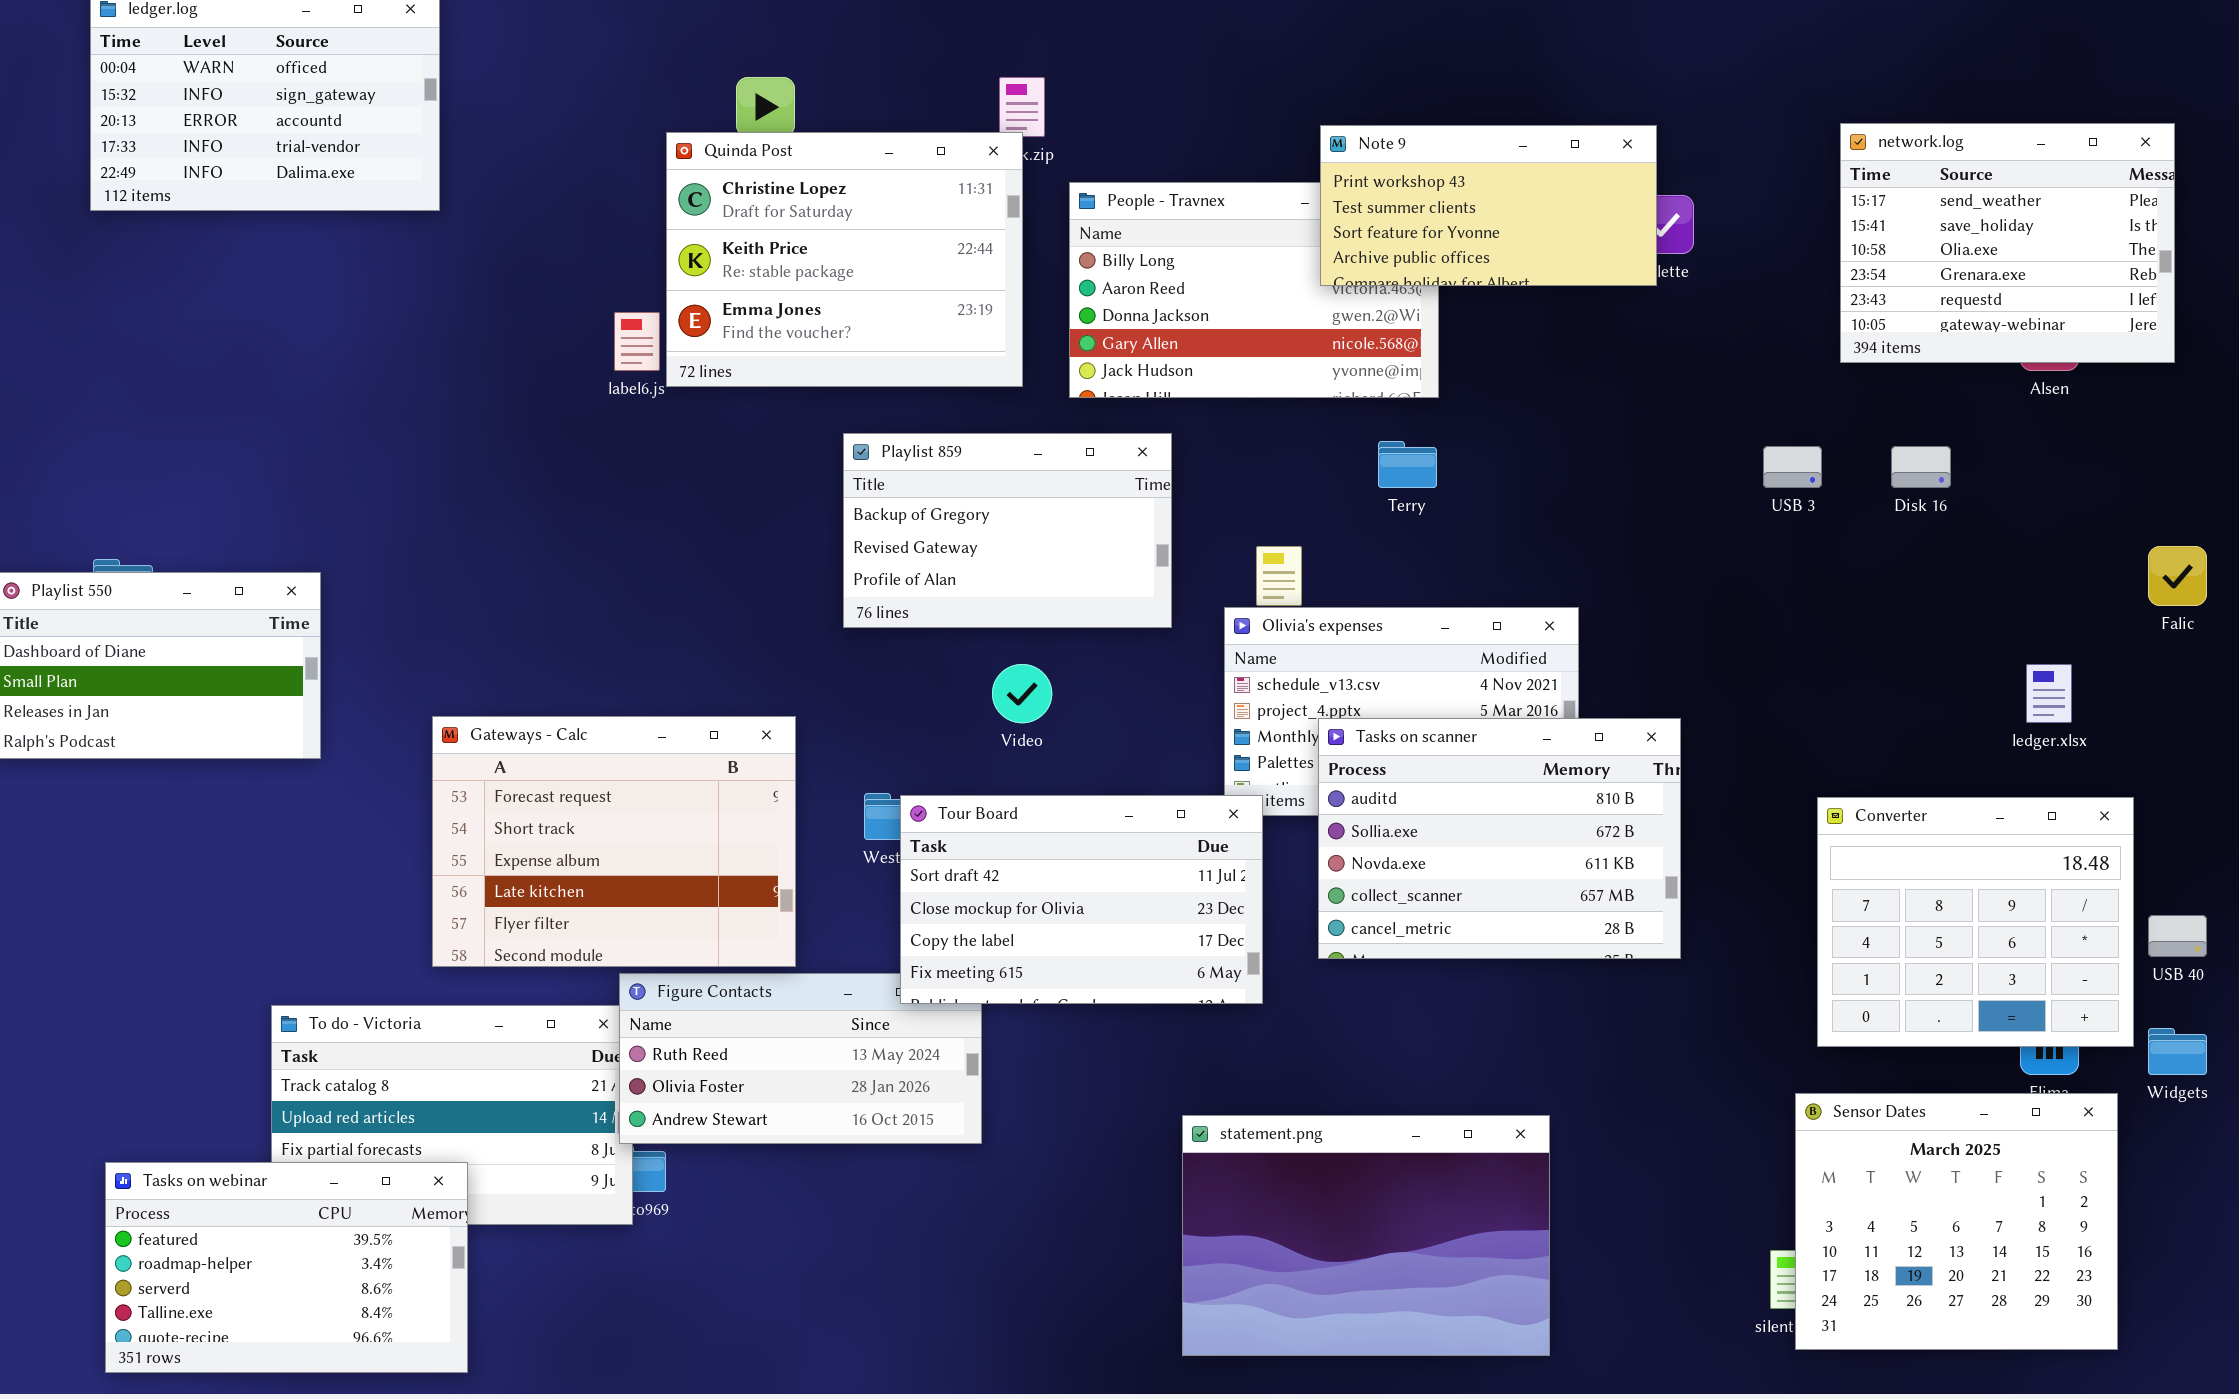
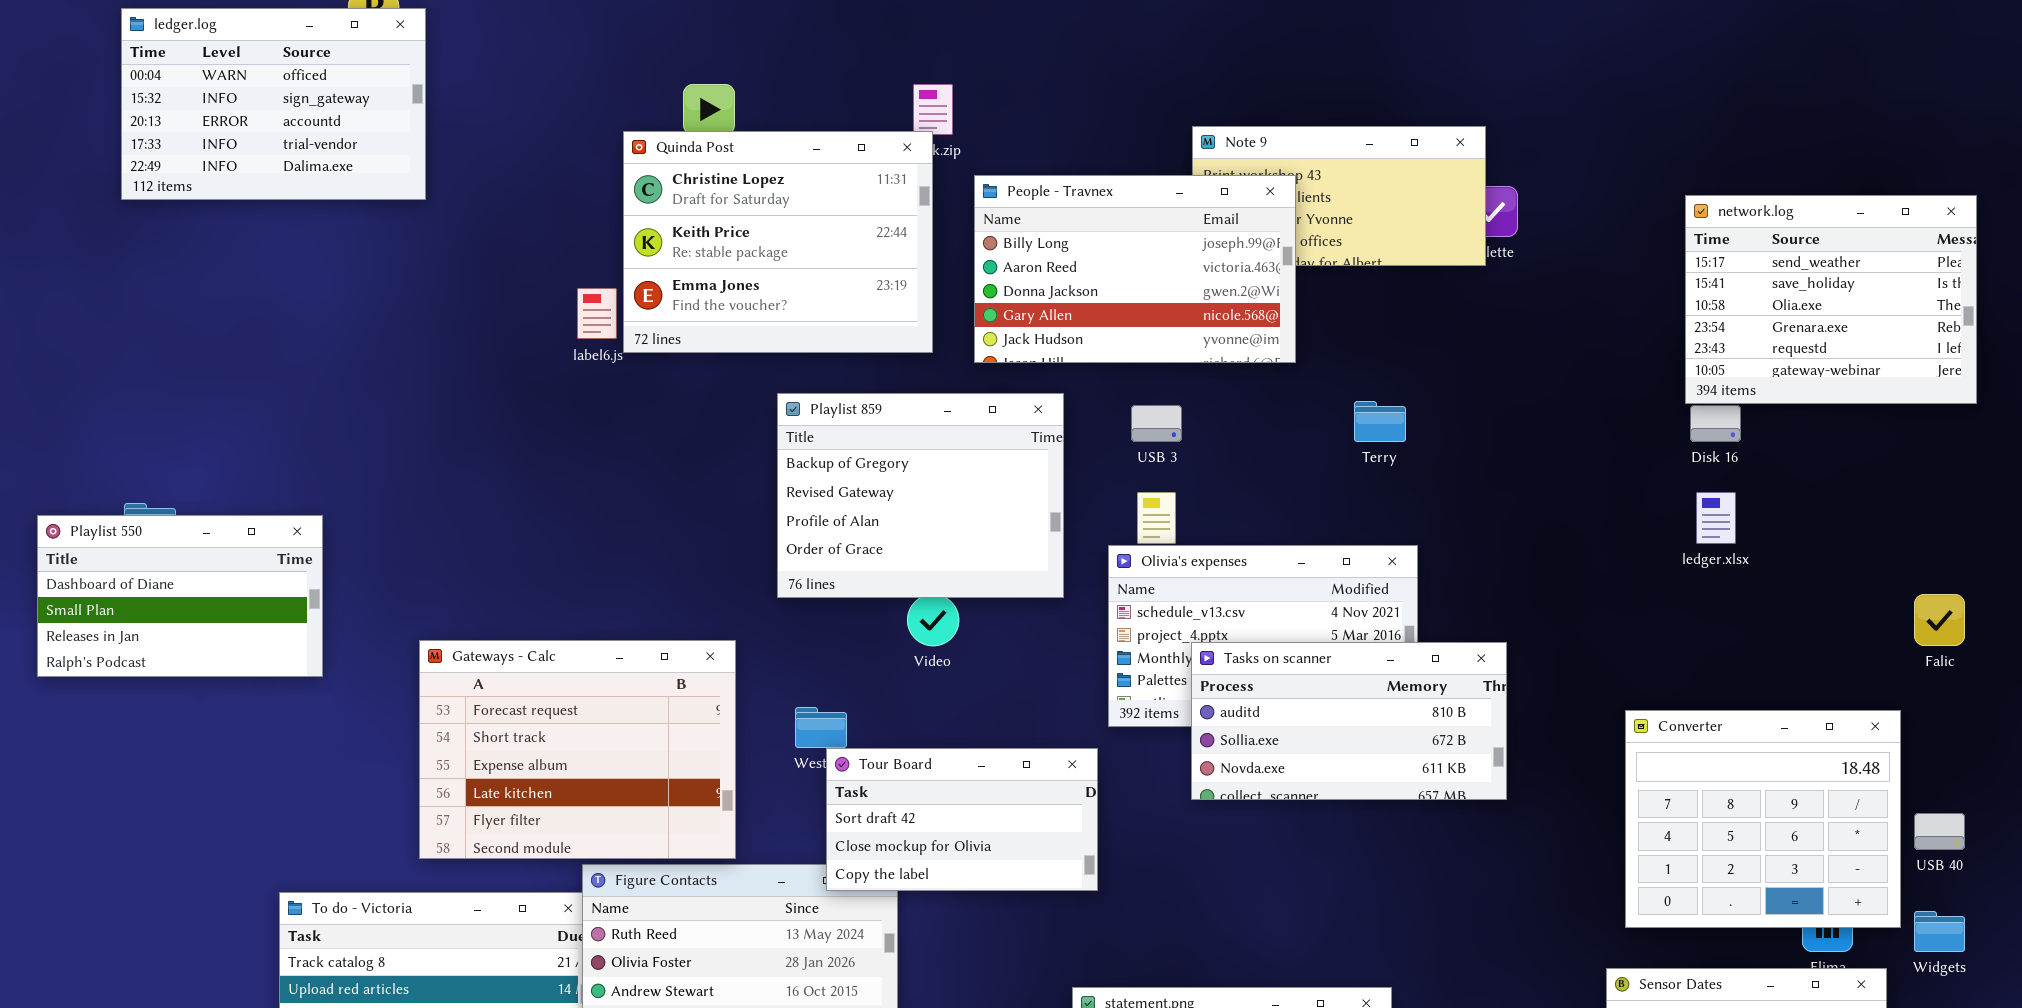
network.log: [1840,123,2175,363] -> [1685,195,1977,404], moved
People - Travnex: [1069,182,1439,398] -> [974,175,1296,363], raised
Playlist 859: [843,433,1172,628] -> [777,393,1064,598], resized
Terry: [1378,441,1437,488] -> [1354,401,1406,442], moved
USB 3: [1763,446,1822,488] -> [1131,405,1182,442], moved
Falic: [2148,546,2207,606] -> [1914,594,1965,646], moved
ledger.xlsx: [2026,664,2072,723] -> [1696,492,1736,544], moved
Tasks on scanner: [1318,718,1681,959] -> [1191,642,1507,800], resized
Tour Board: [900,795,1263,1004] -> [826,748,1098,891], resized

